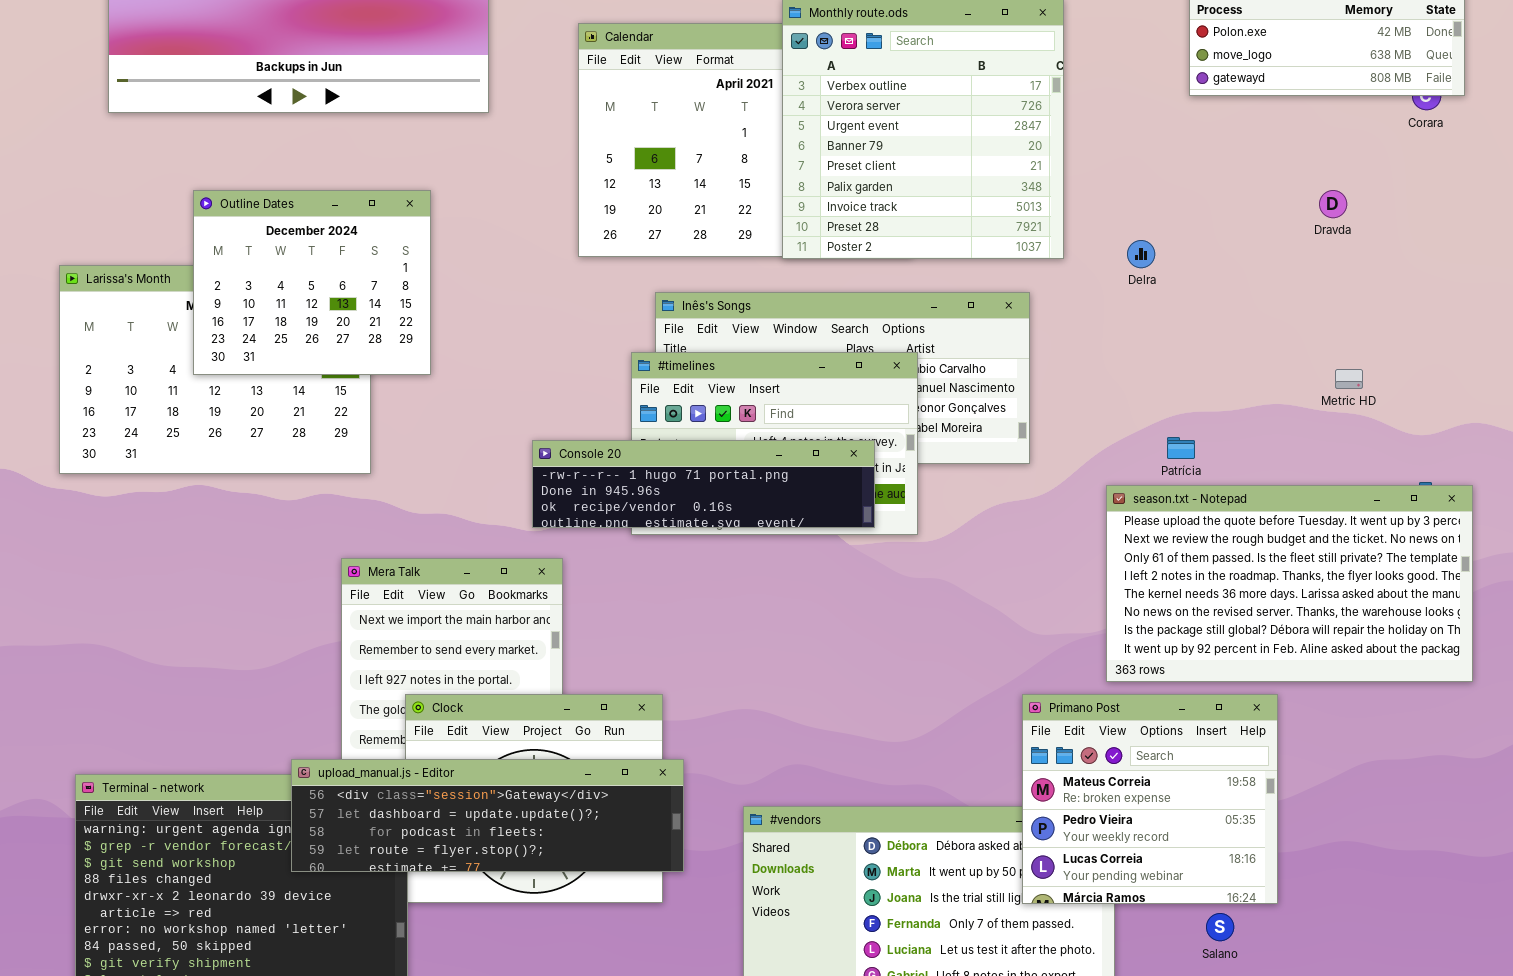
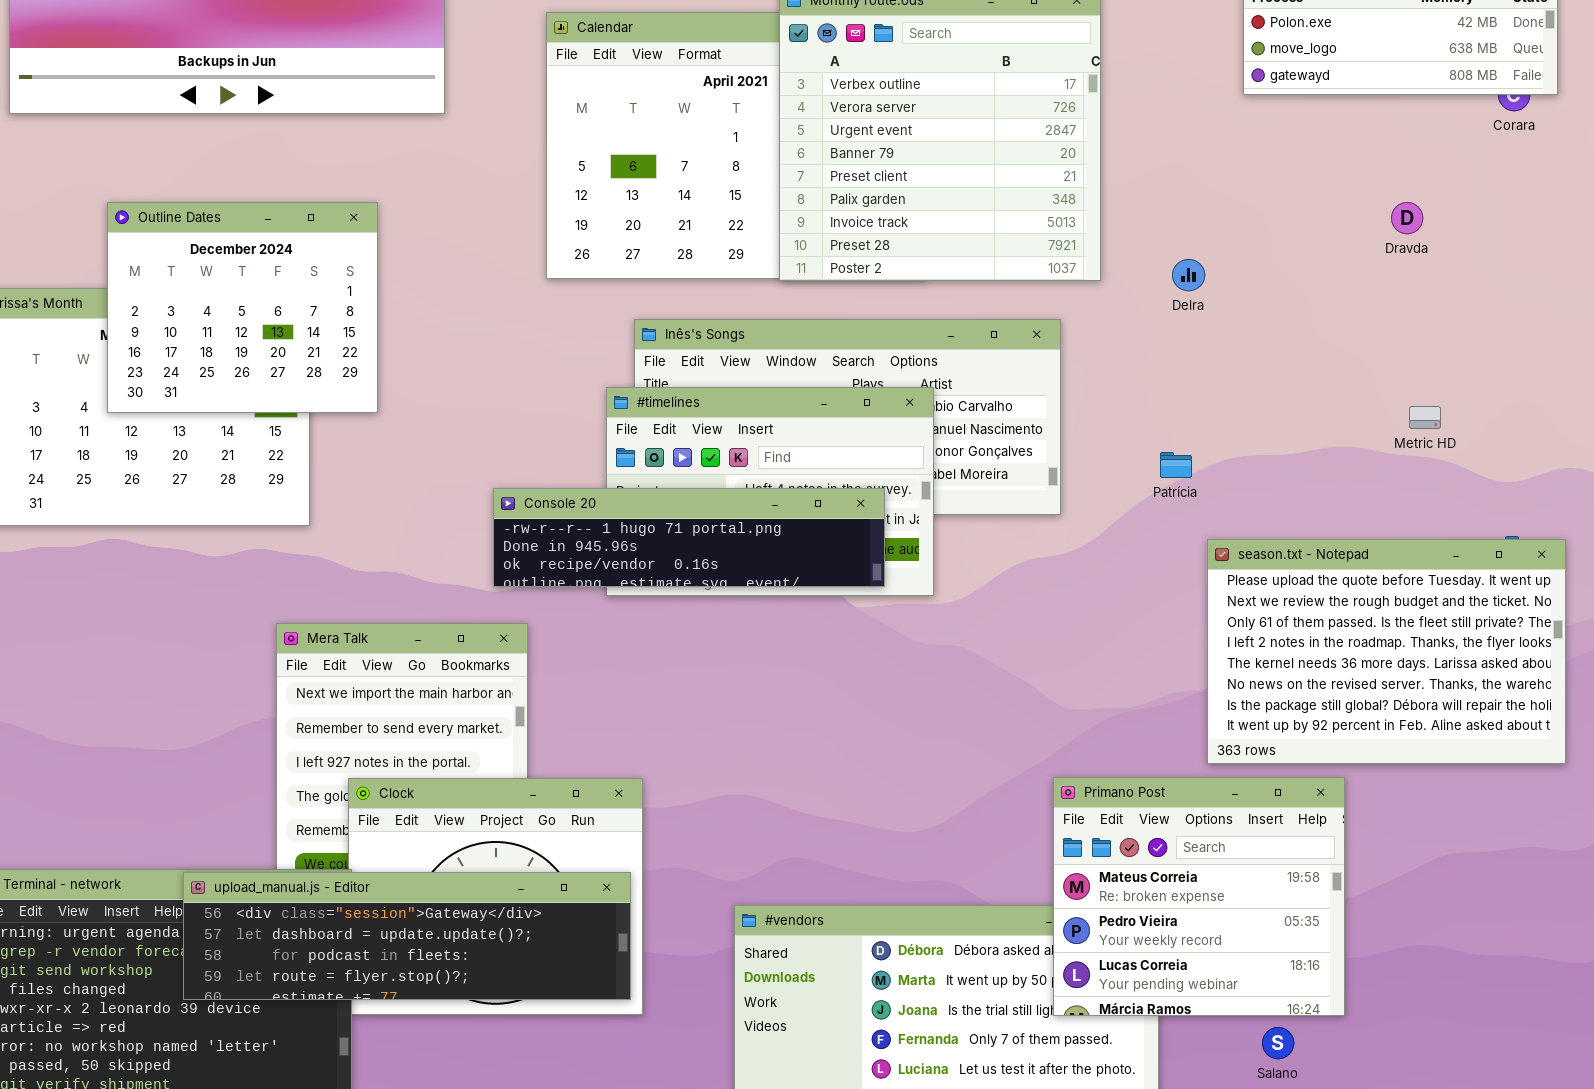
Patrícia: [1167,437,1195,459] -> [1160,452,1192,478], moved
season.txt - Notepad: [1106,485,1473,682] -> [1207,539,1566,764], resized
upload_manual.js - Editor: [291,759,684,872] -> [183,872,631,1000], moved

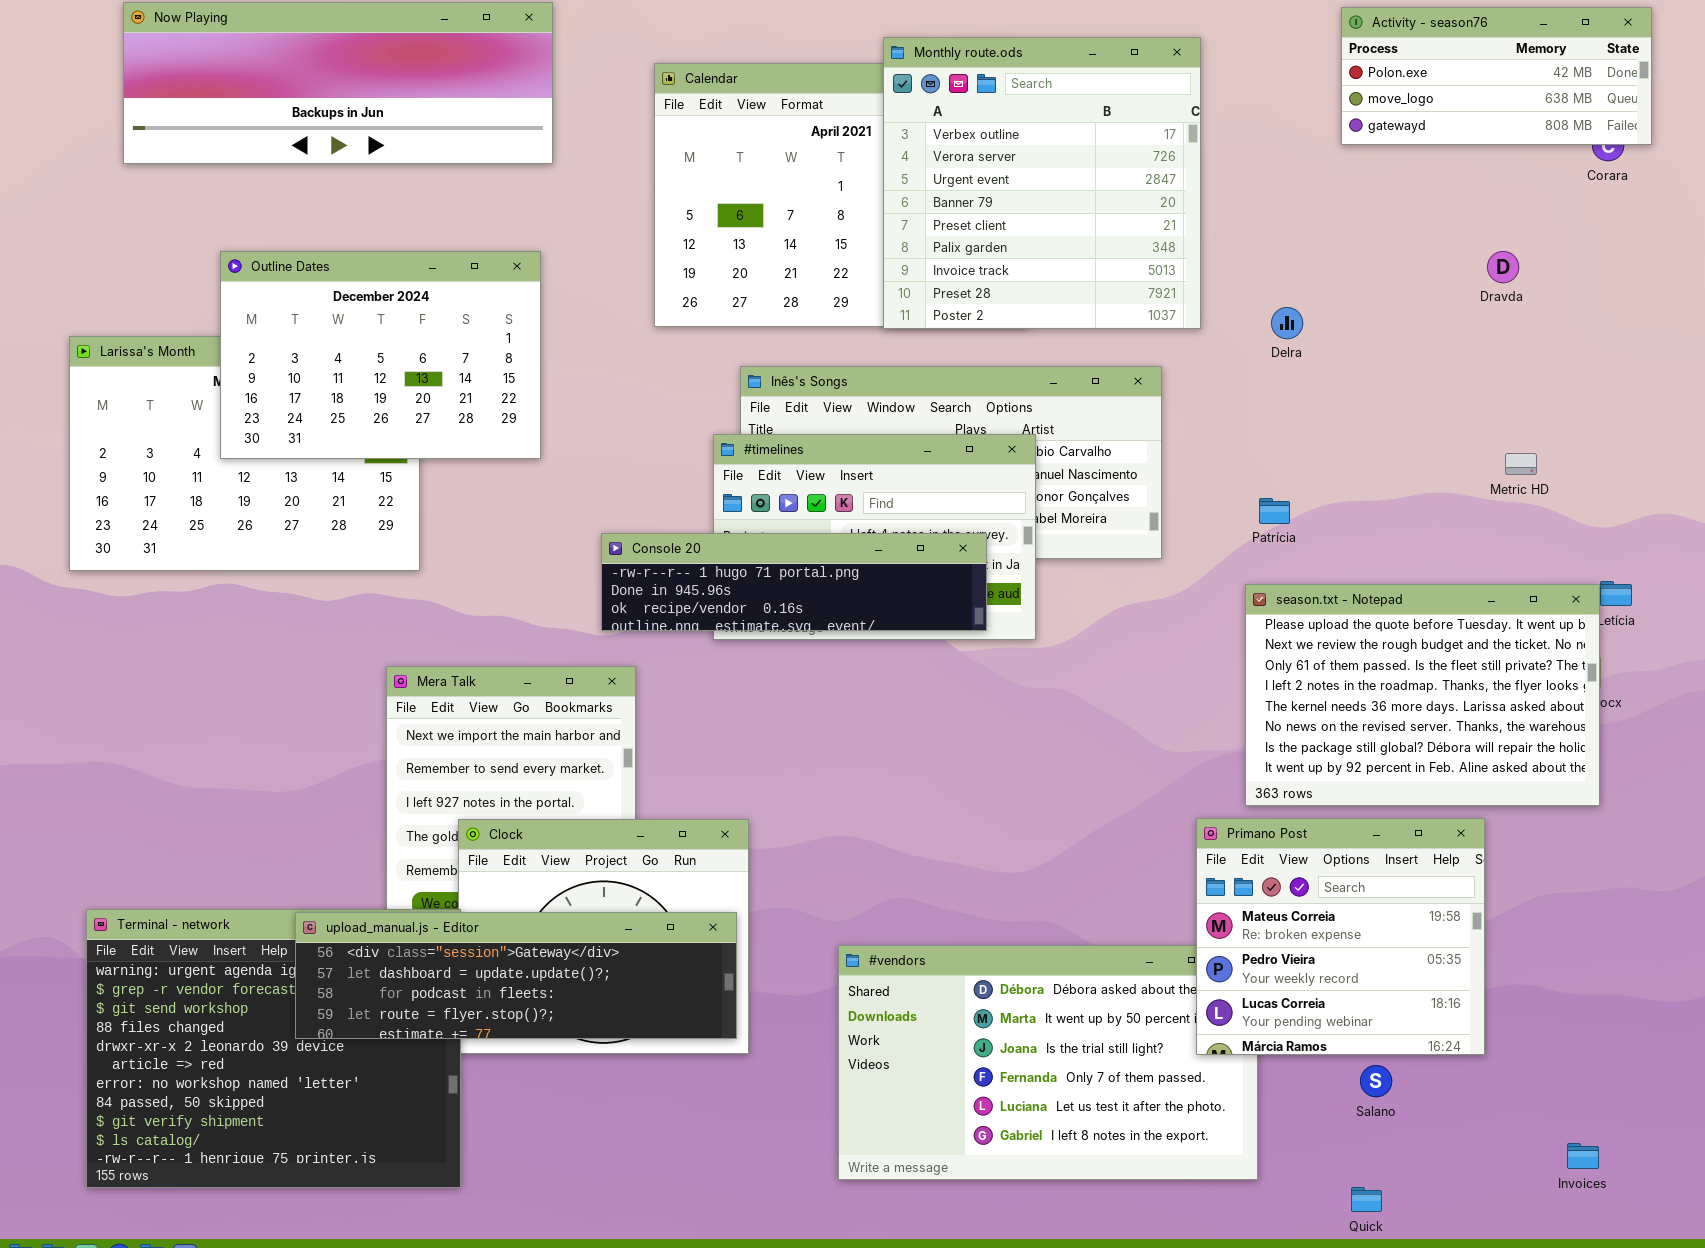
Outline Dates: [107,202,378,413] -> [220,251,541,459], resized
season.txt - Notepad: [1207,539,1566,764] -> [1245,584,1600,806], moved
Primano Post: [1053,777,1345,1016] -> [1196,818,1485,1055], moved

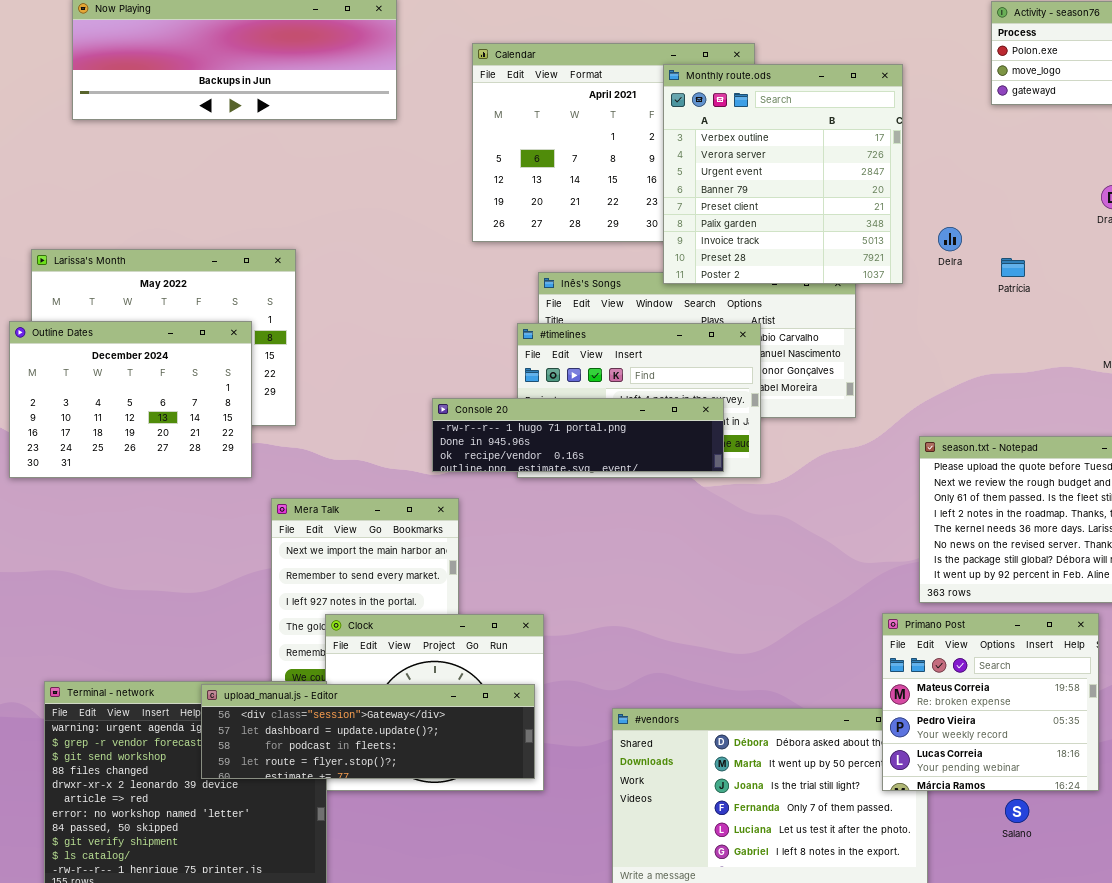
Monthly route.ods: [883,37,1201,329] -> [663,64,903,284], moved
Outline Dates: [220,251,541,459] -> [9,321,252,478], moved
Patrícia: [1259,498,1290,524] -> [1001,258,1025,277], moved

